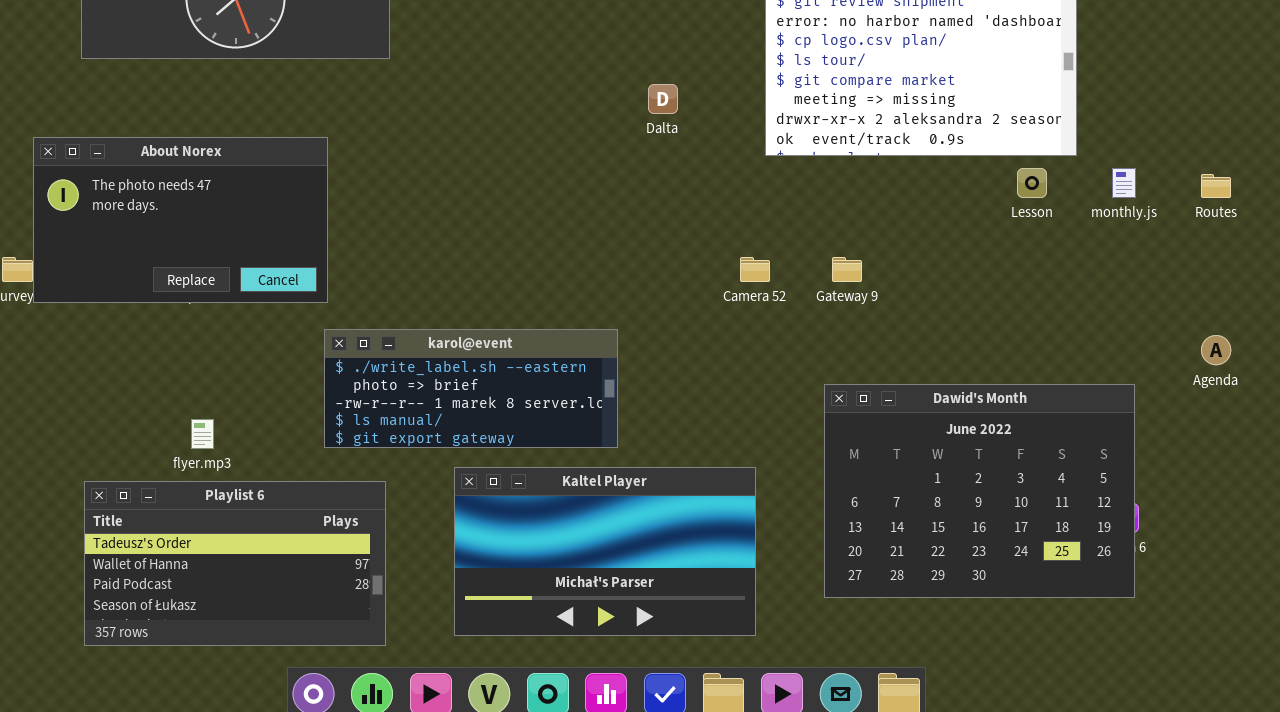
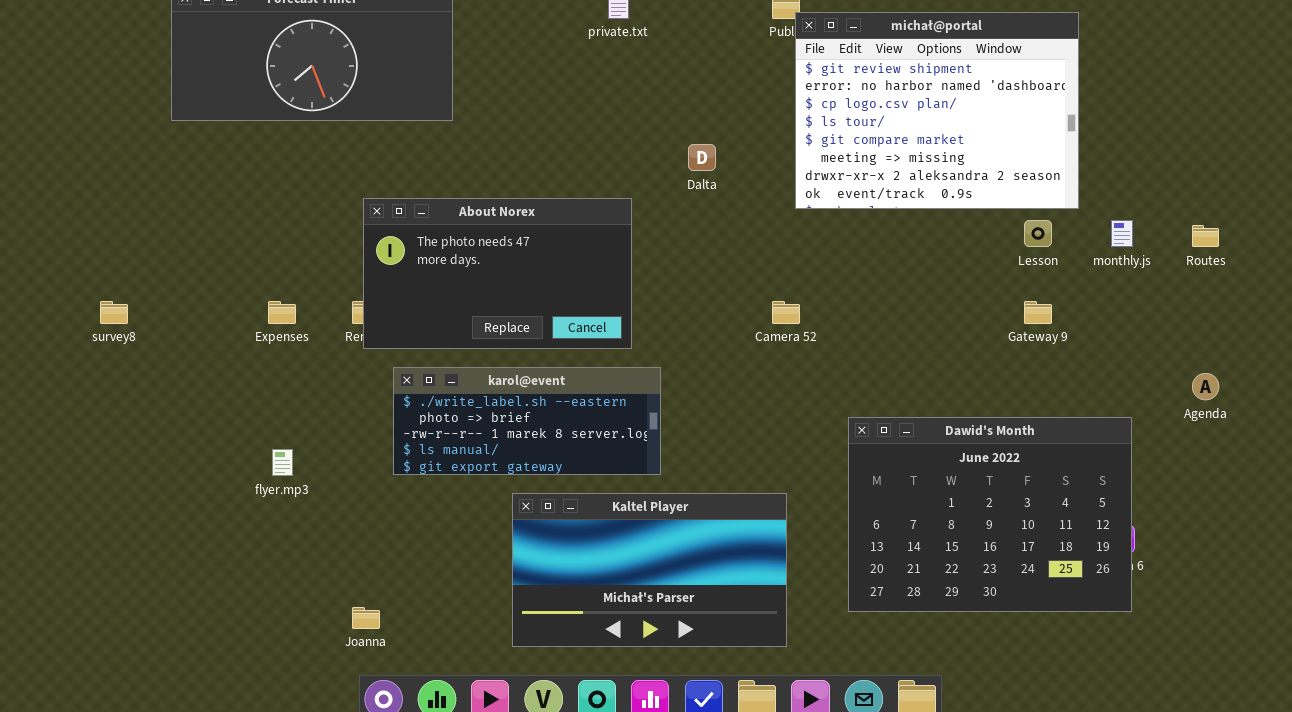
About Norex: [33,137,328,303] -> [363,198,632,349], moved
Gateway 9: [832,257,862,282] -> [1024,301,1052,324], moved
Playlist 6: [84,481,386,646] -> none, closed

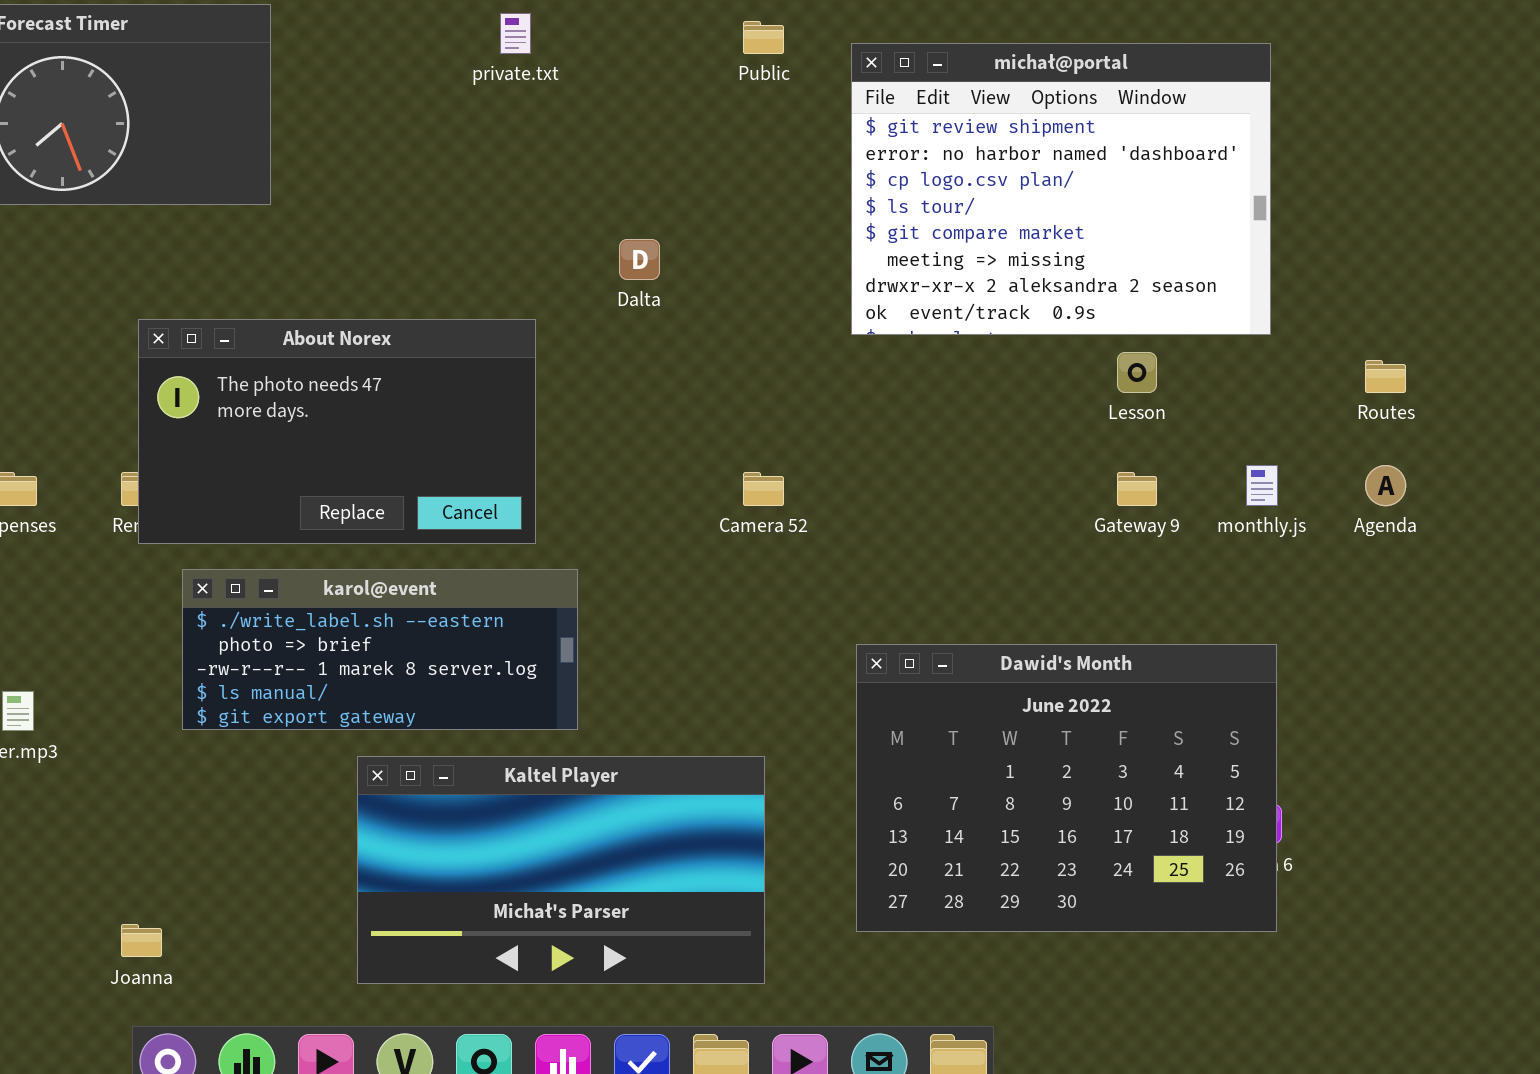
michał@portal: [795,12,1079,209] -> [851,43,1271,335], moved
monthly.js: [1111,220,1133,247] -> [1246,465,1278,506], moved
Agenda: [1192,373,1219,400] -> [1365,465,1406,506], moved

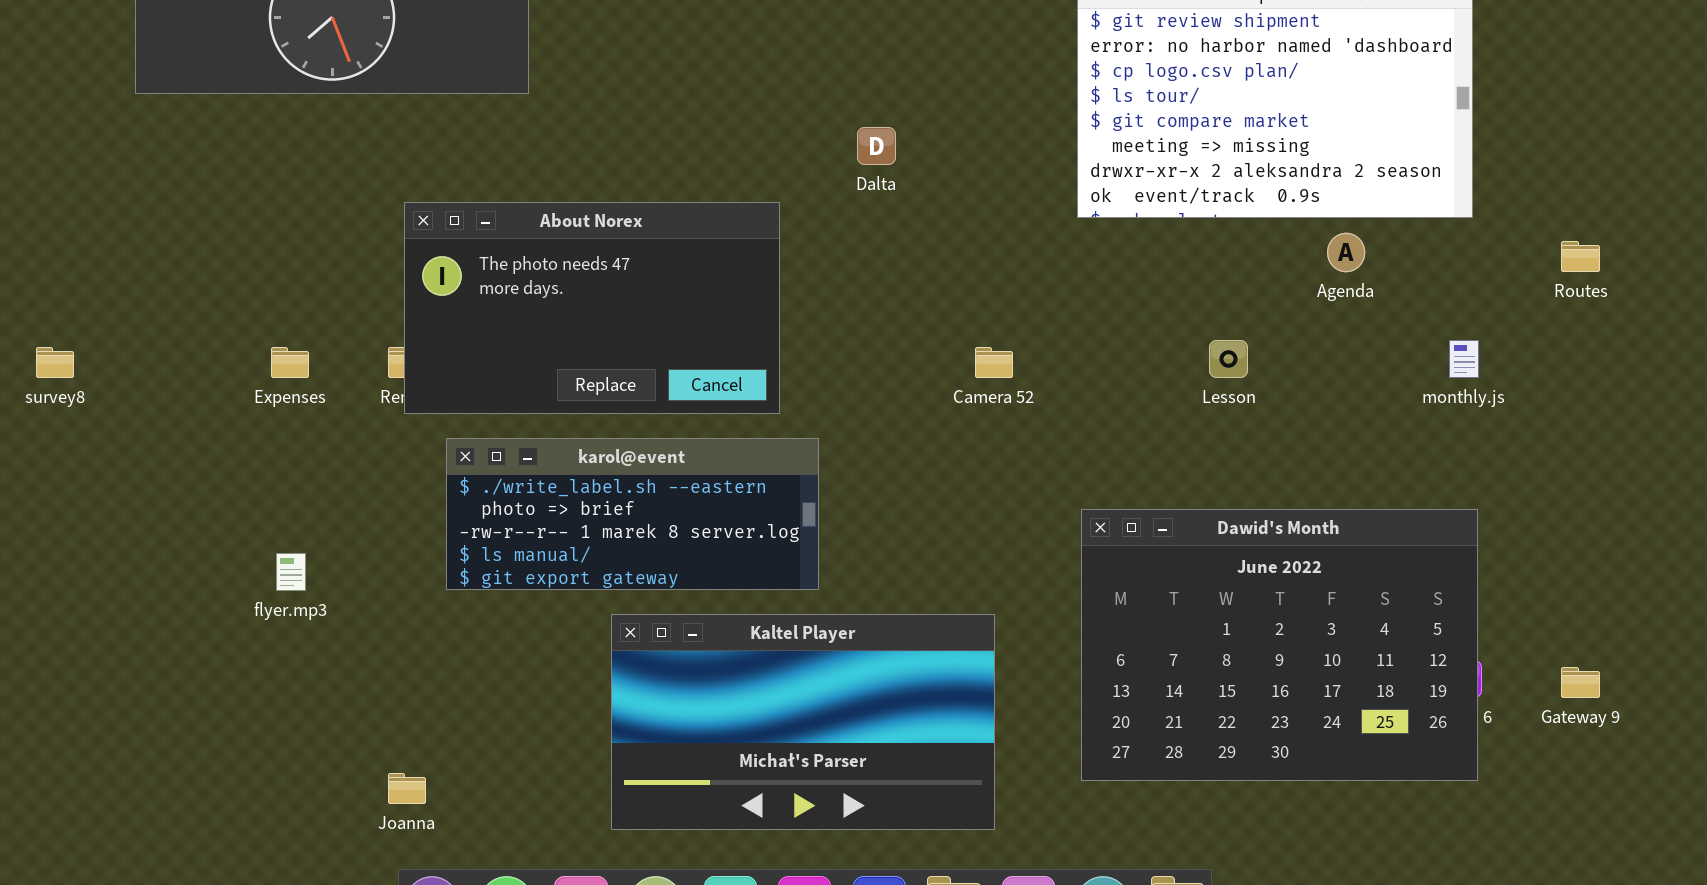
Lesson: [1117,352,1157,393] -> [1209,340,1248,378], moved
Agenda: [1365,465,1406,506] -> [1327,233,1365,272], moved
Gateway 9: [1117,472,1157,506] -> [1561,667,1600,698], moved

